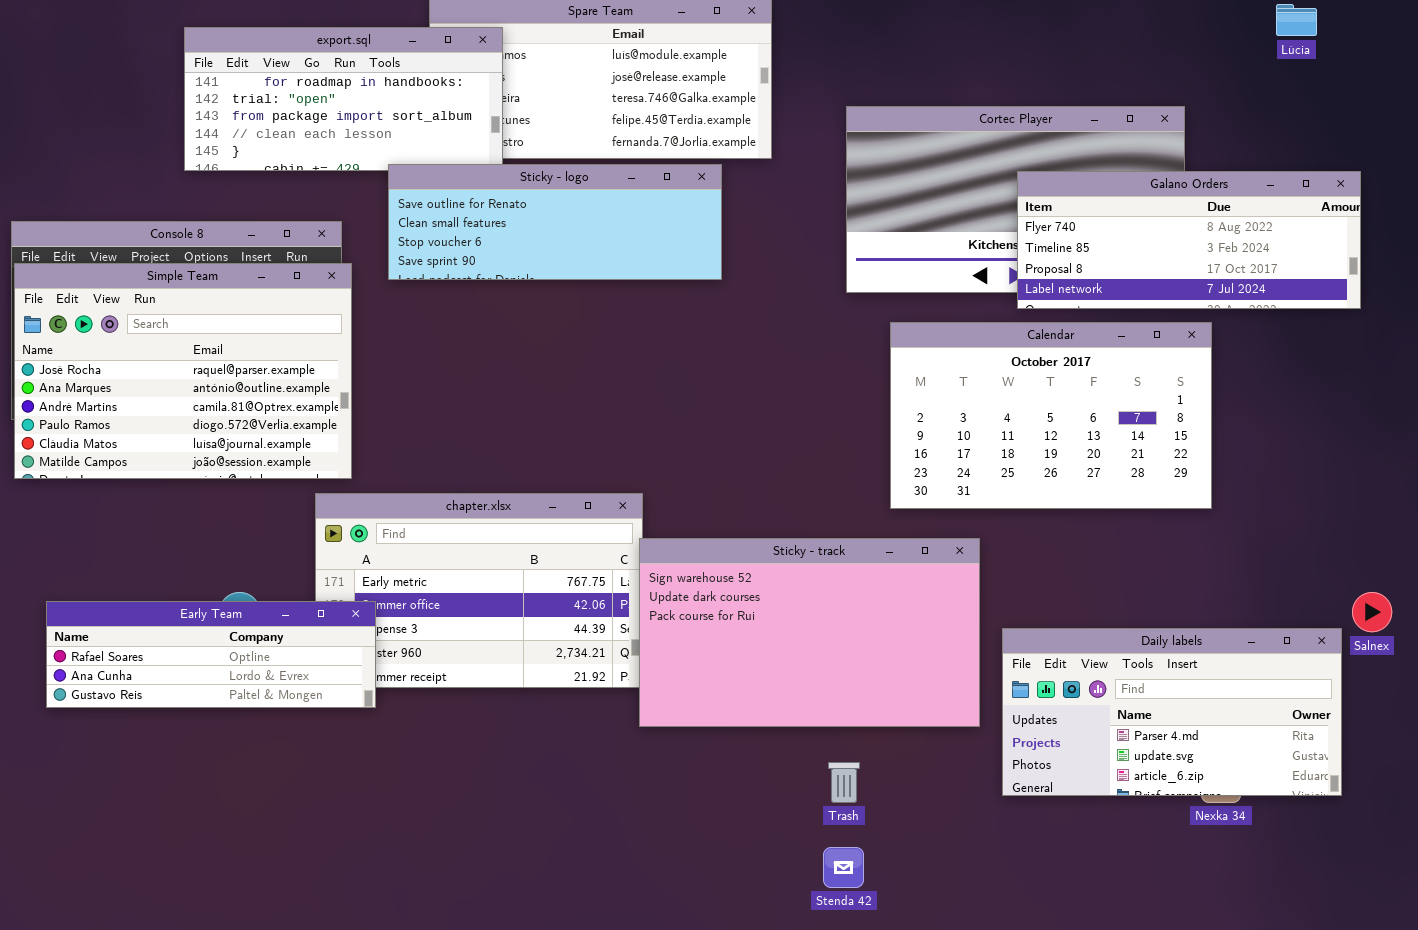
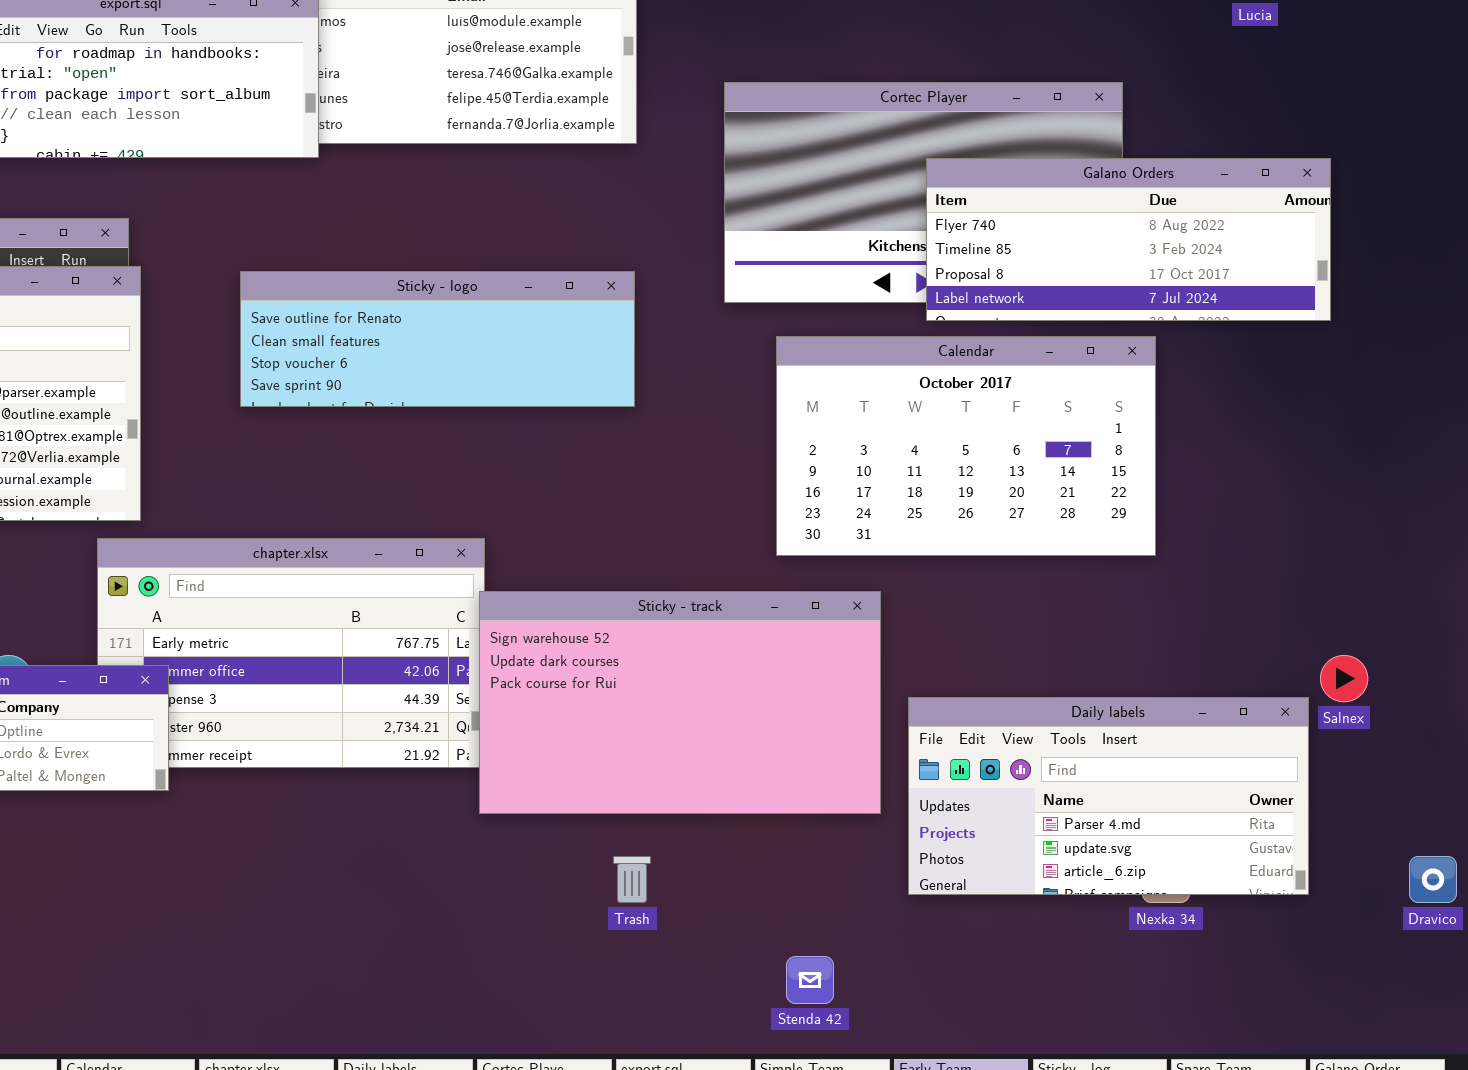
Sticky - logo: [388,164,722,280] -> [240,271,635,407], moved
Trash: [828,762,860,803] -> [613,856,651,903], moved
Stenda 42: [823,847,864,888] -> [786,956,834,1004], moved

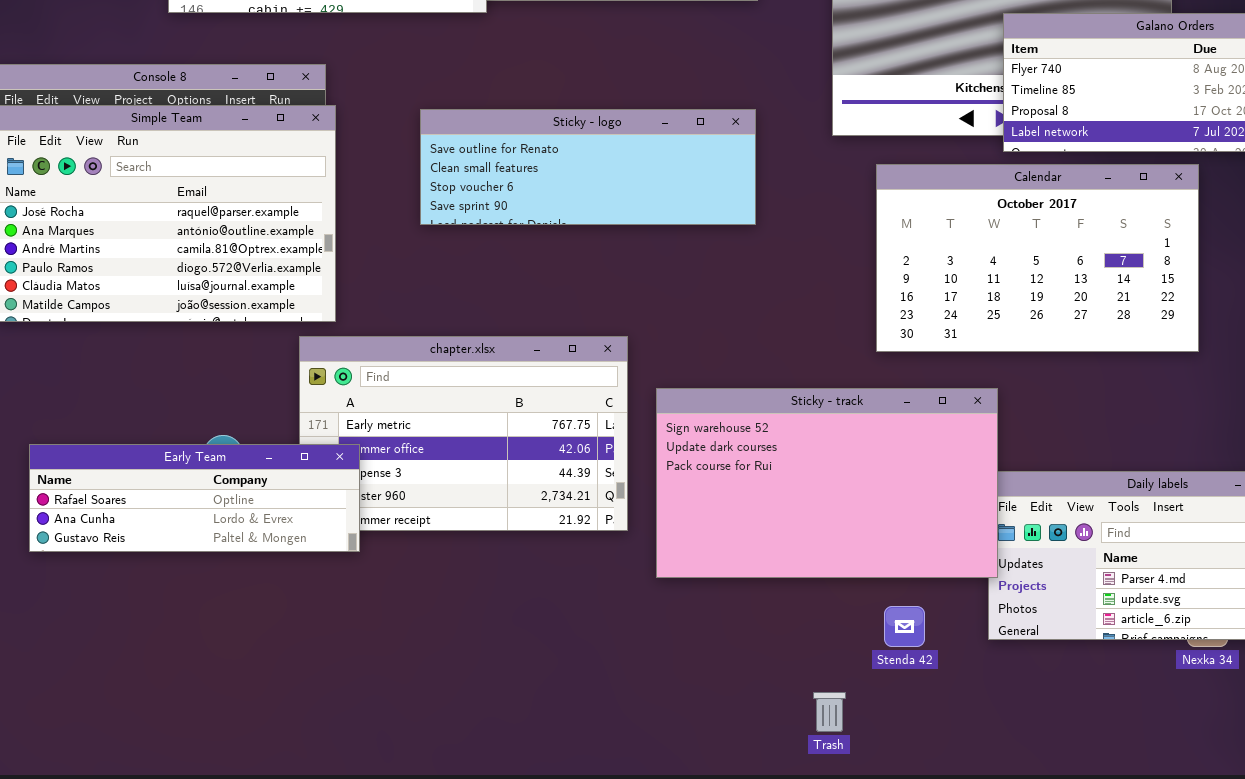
Sticky - track: [479,591,881,814] -> [656,388,998,578], moved
Trash: [613,856,651,903] -> [813,692,846,732], moved
Stenda 42: [786,956,834,1004] -> [884,606,925,647], moved

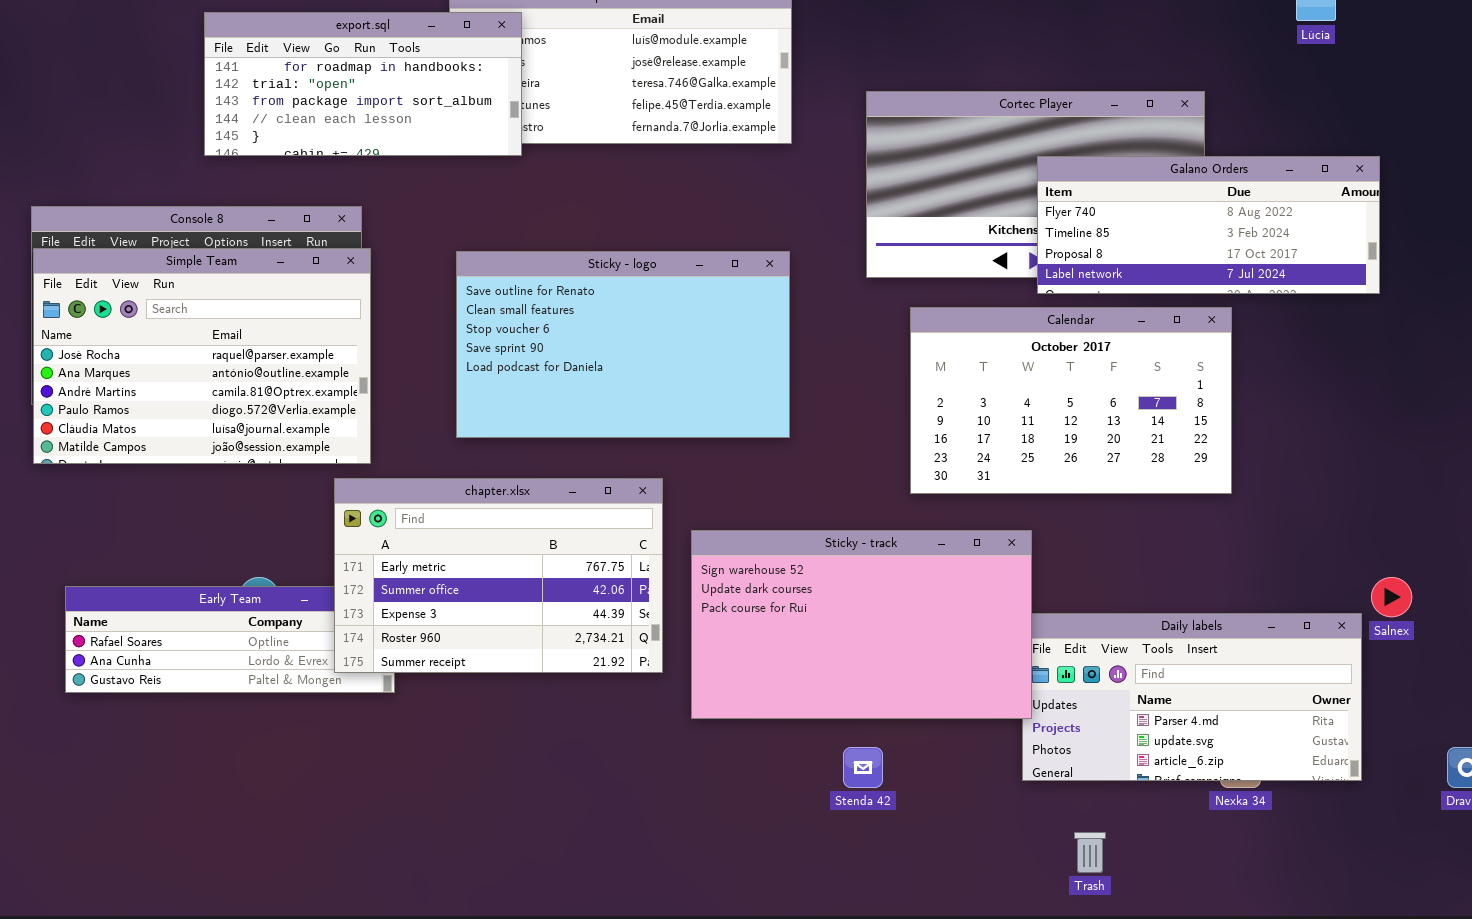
Sticky - logo: [420,109,756,225] -> [456,251,790,438], resized
chapter.xlsx: [299,336,628,531] -> [334,478,663,673], raised
Stenda 42: [884,606,925,647] -> [843,747,883,788], moved
Trash: [813,692,846,732] -> [1074,832,1106,873], moved

